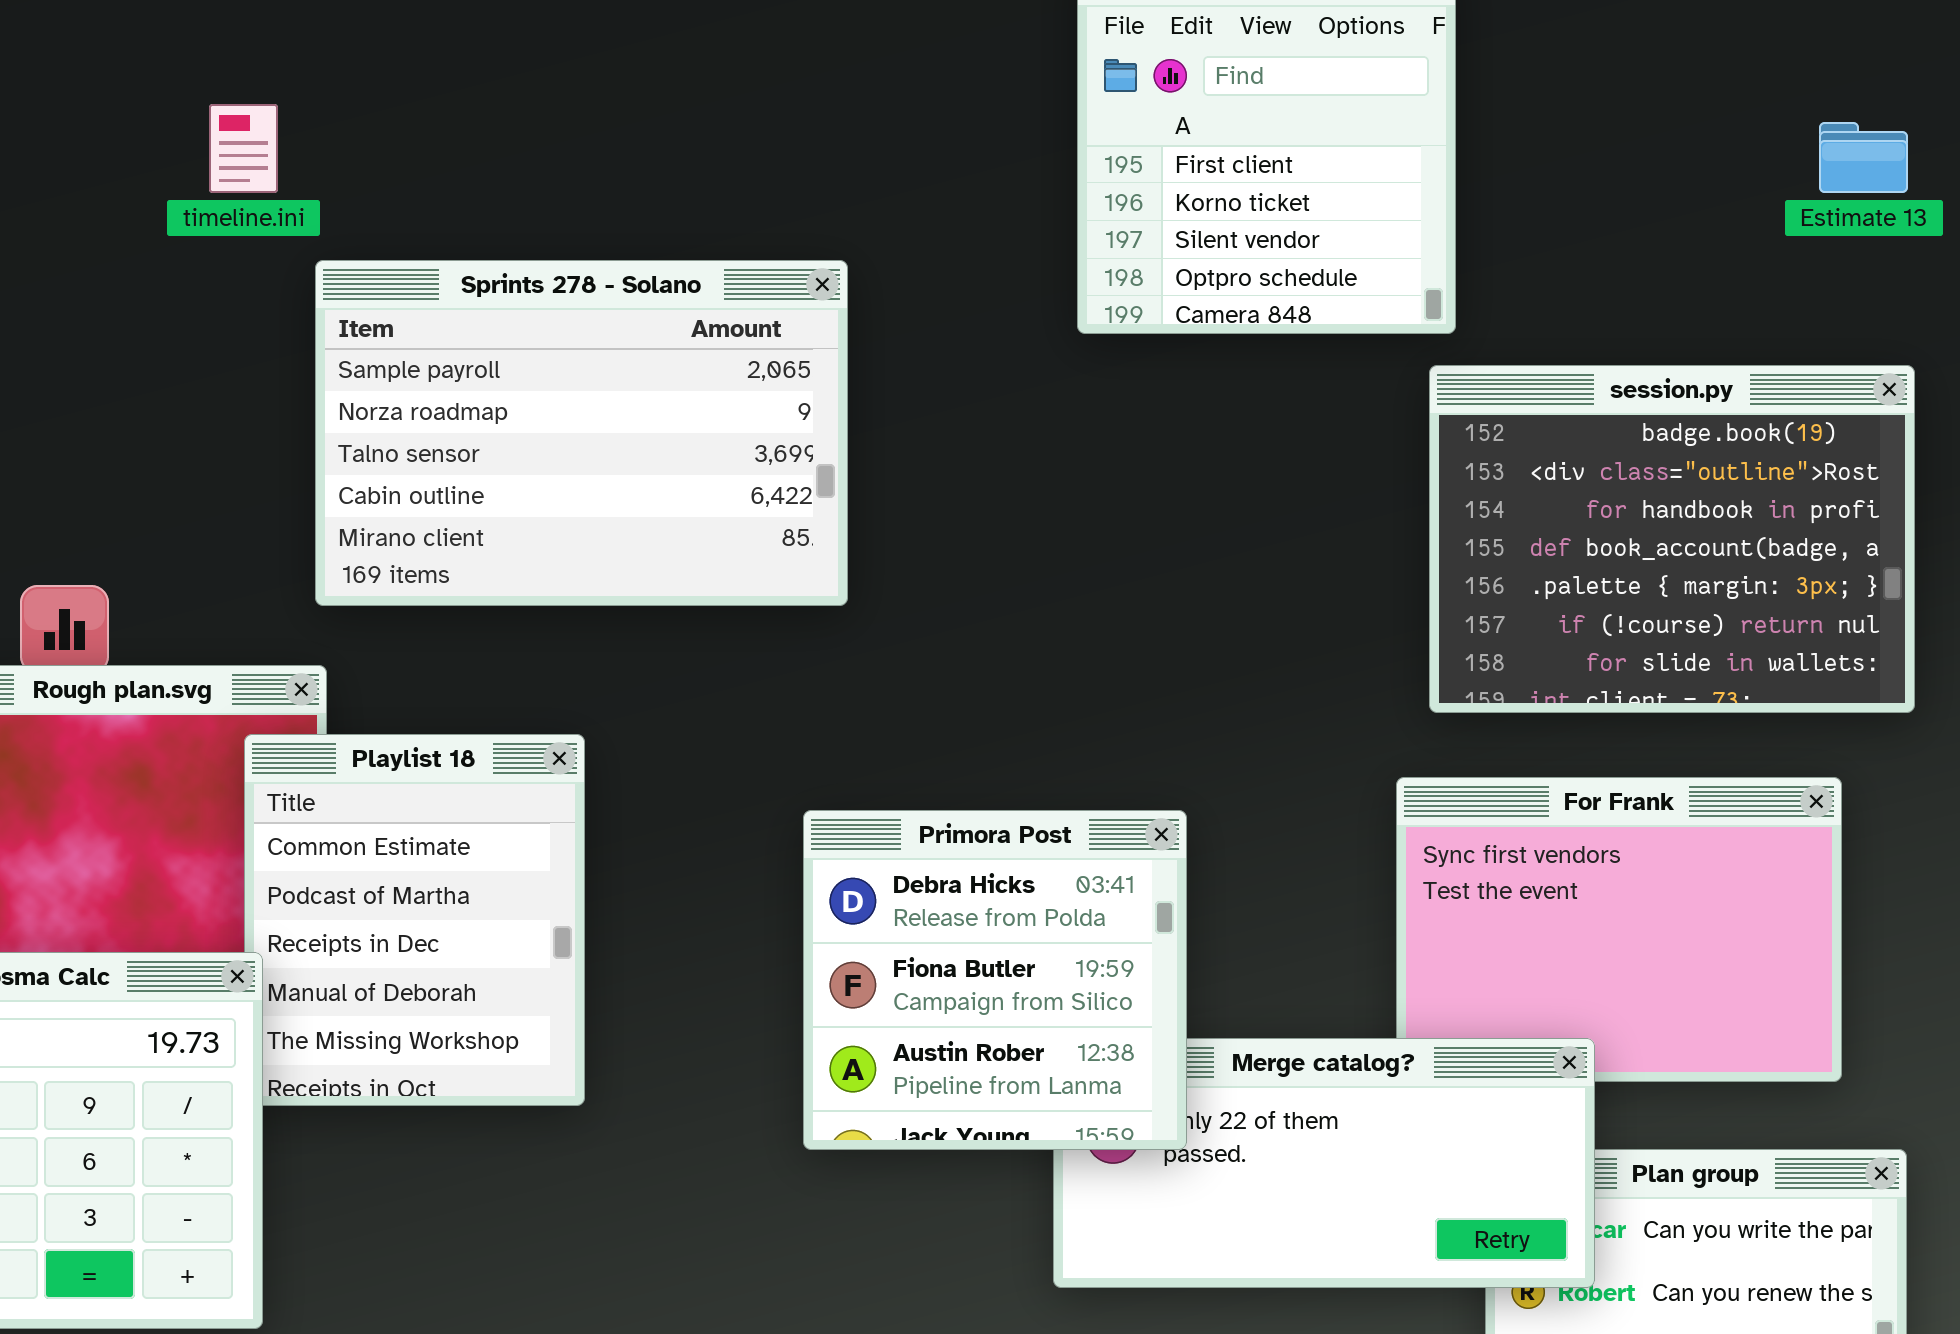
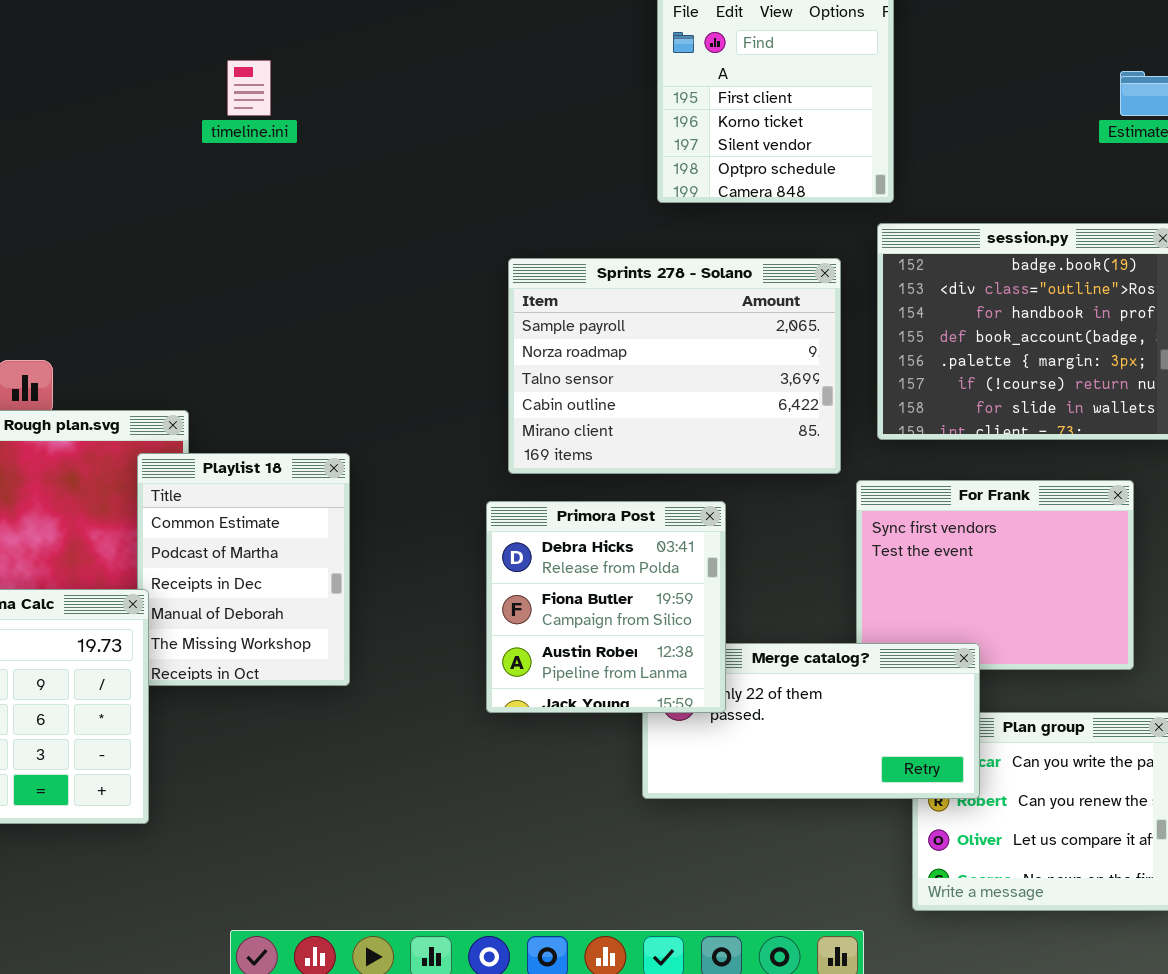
timeline.ini: [209,104,278,193] -> [227,60,271,116], moved
Sprints 278 - Solano: [315,260,848,606] -> [508,258,841,474], moved

